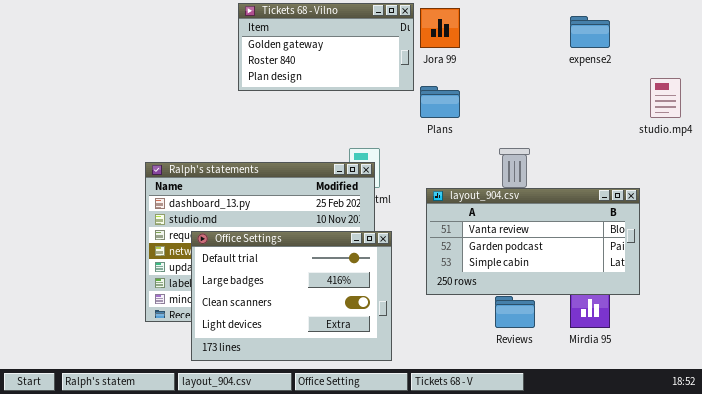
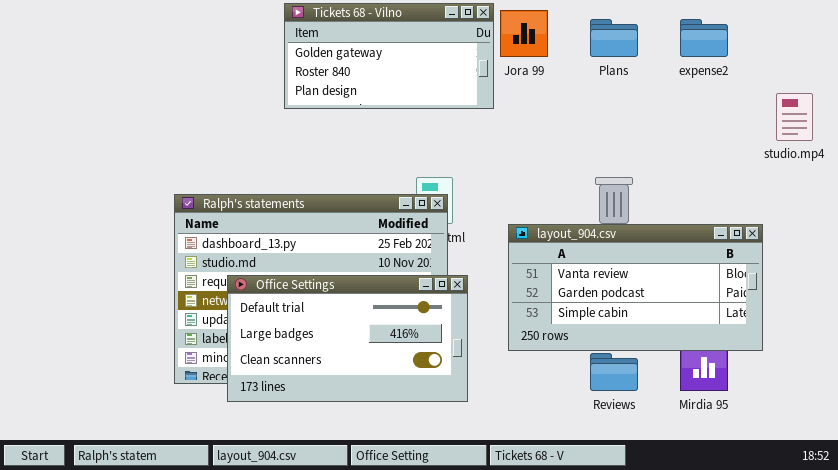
Plans: [420,86,460,118] -> [590,19,638,57], moved
Office Settings: [191,231,392,361] -> [227,275,468,402], resized

